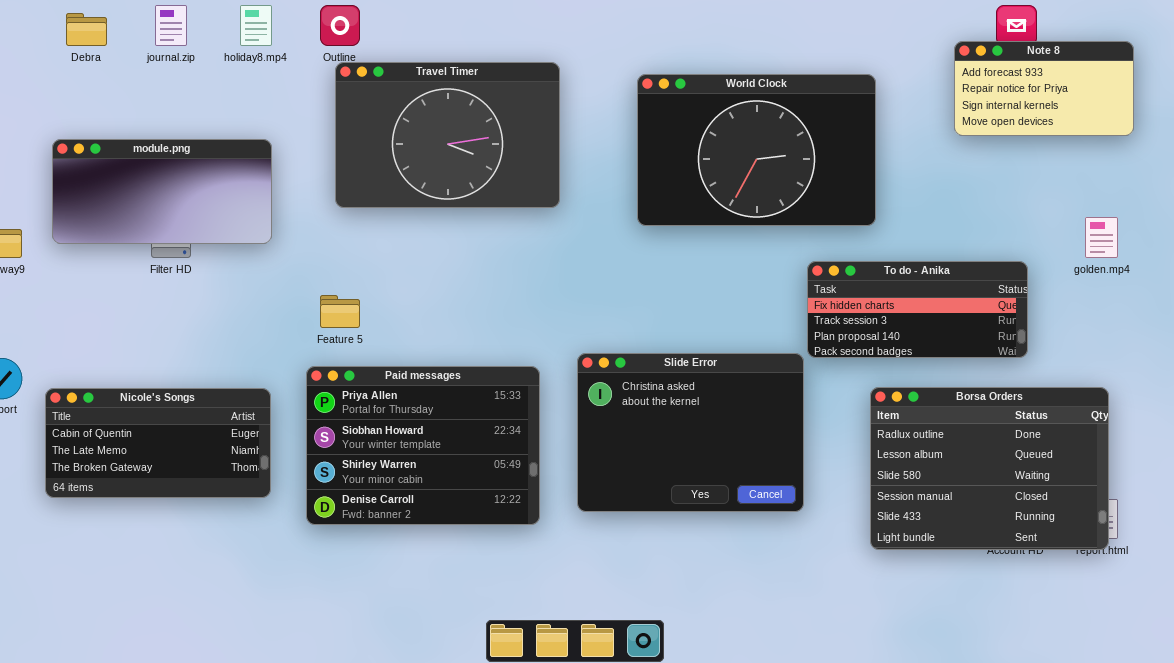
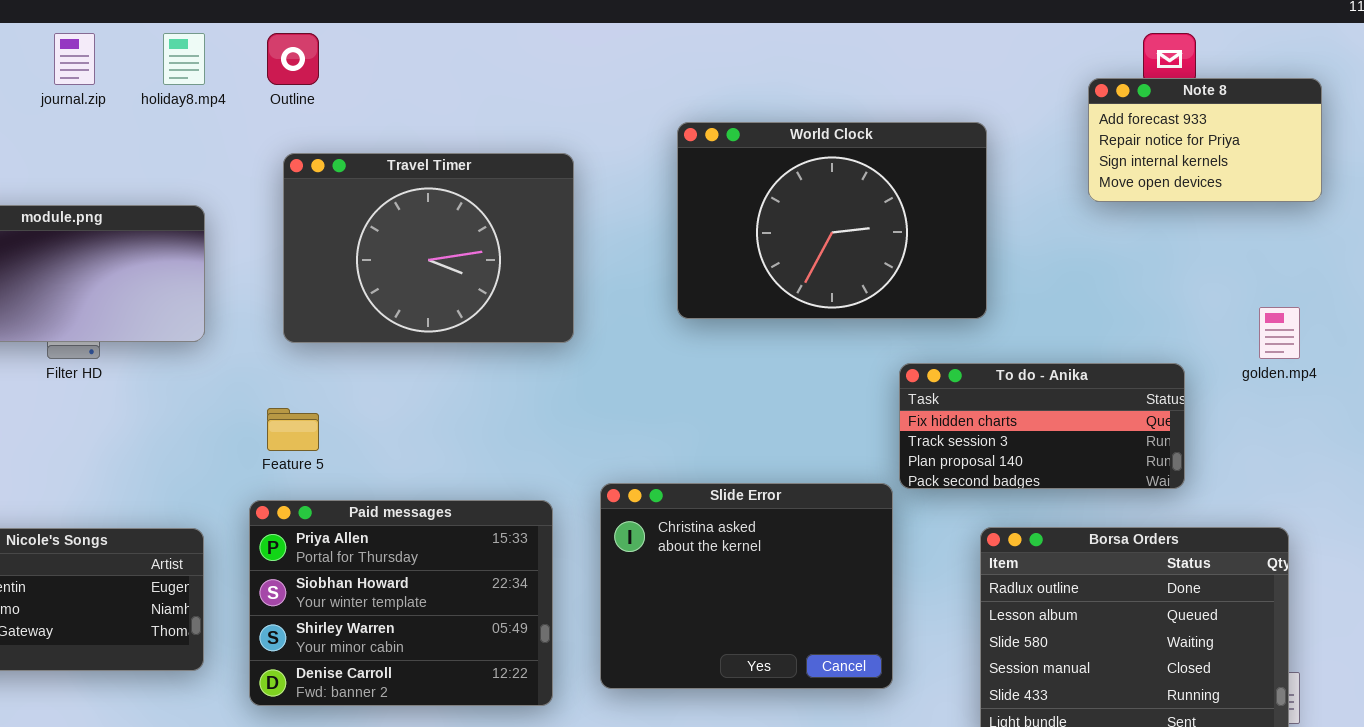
Travel Timer: [335,62,560,208] -> [283,153,574,343], moved

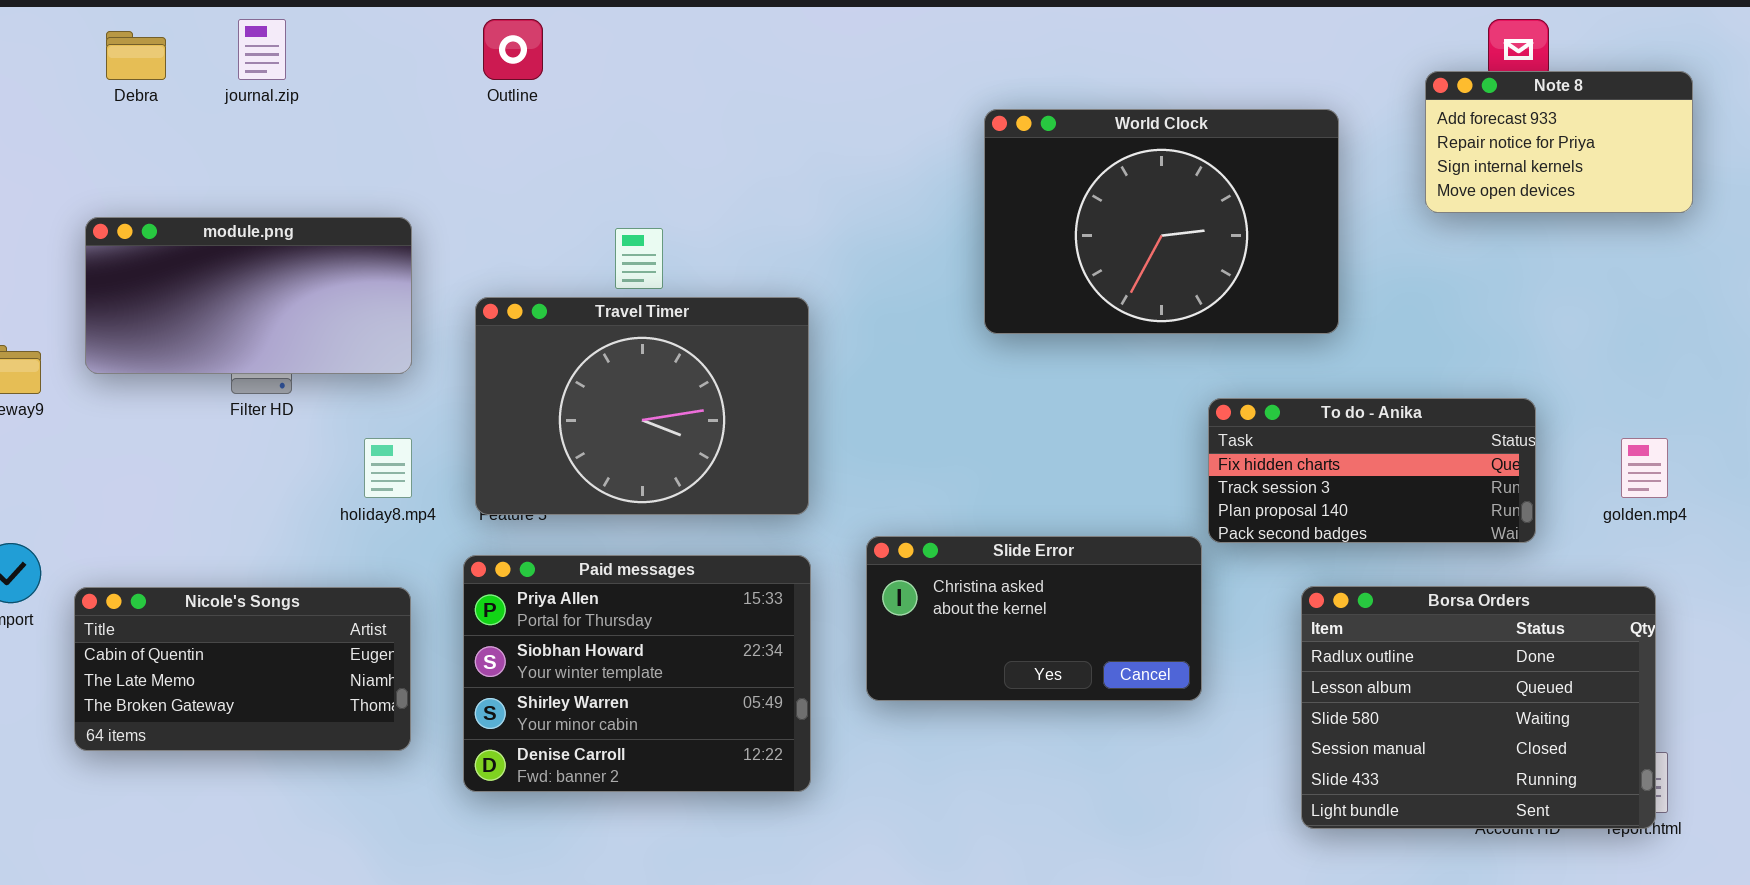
holiday8.mp4: [163,33,205,85] -> [364,438,412,498], moved
World Clock: [677,122,987,319] -> [984,109,1339,334], moved
Travel Timer: [283,153,574,343] -> [475,297,809,515], moved
golden.mp4: [1259,307,1300,359] -> [1621,438,1668,498], moved
Slide Error: [600,483,893,689] -> [866,536,1202,701], resized

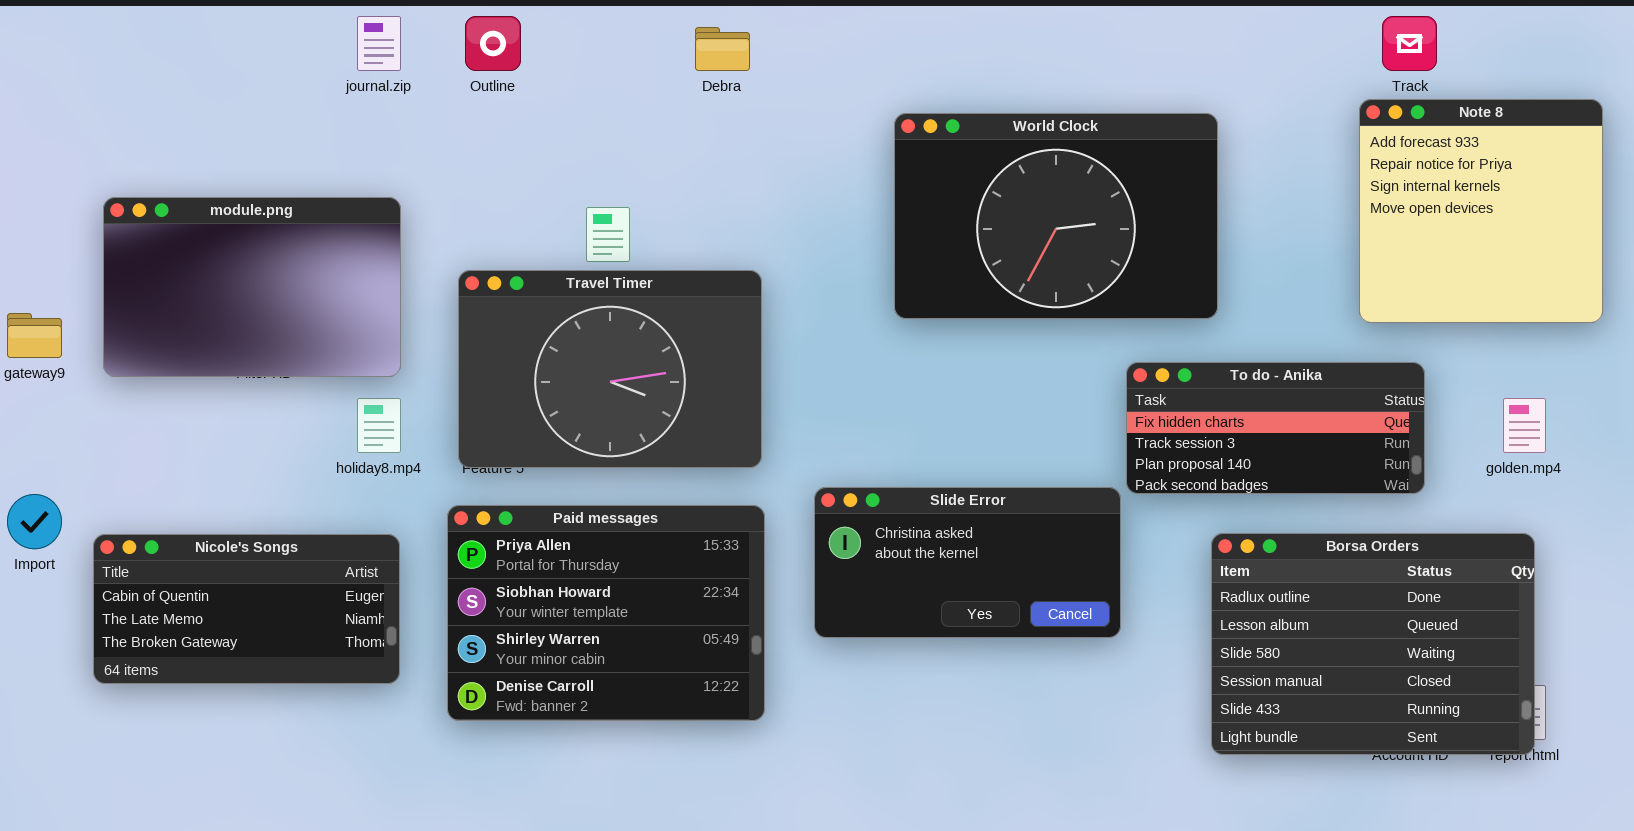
journal.zip: [238,19,286,80] -> [357,16,401,71], moved
Debra: [106,31,166,80] -> [695,27,750,71], moved
Note 8: [1425,71,1693,213] -> [1359,99,1603,323], moved, resized
World Clock: [984,109,1339,334] -> [894,113,1218,319], moved
module.png: [85,217,412,374] -> [103,197,401,377], resized

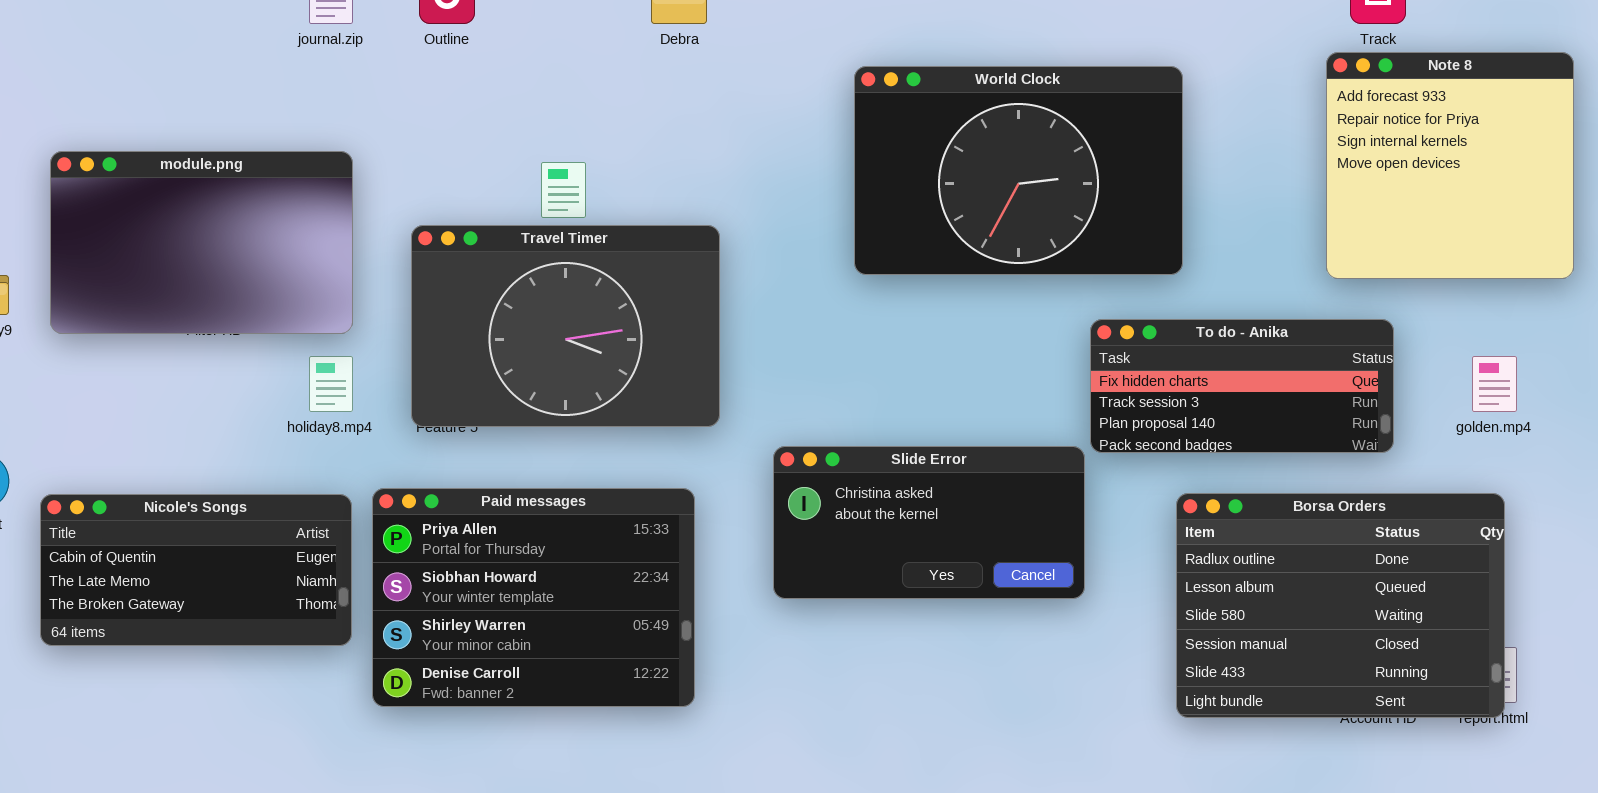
Paid messages: [447,505,765,721] -> [372,488,695,707], moved

